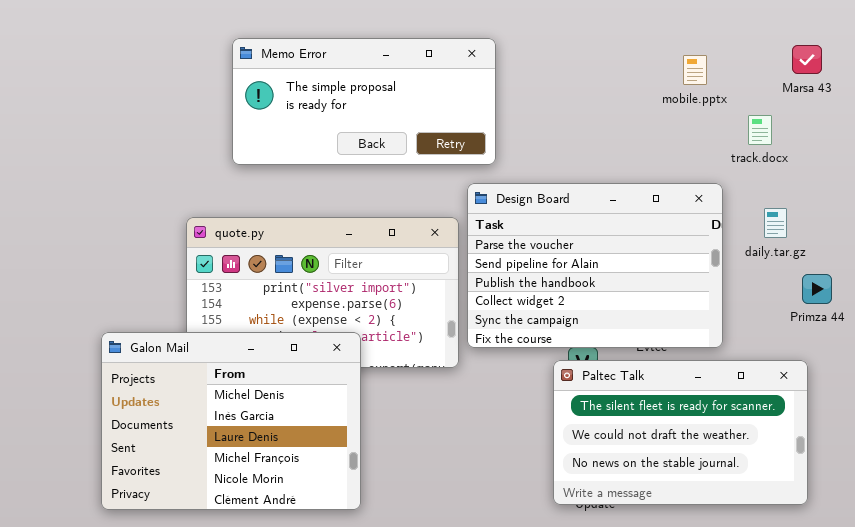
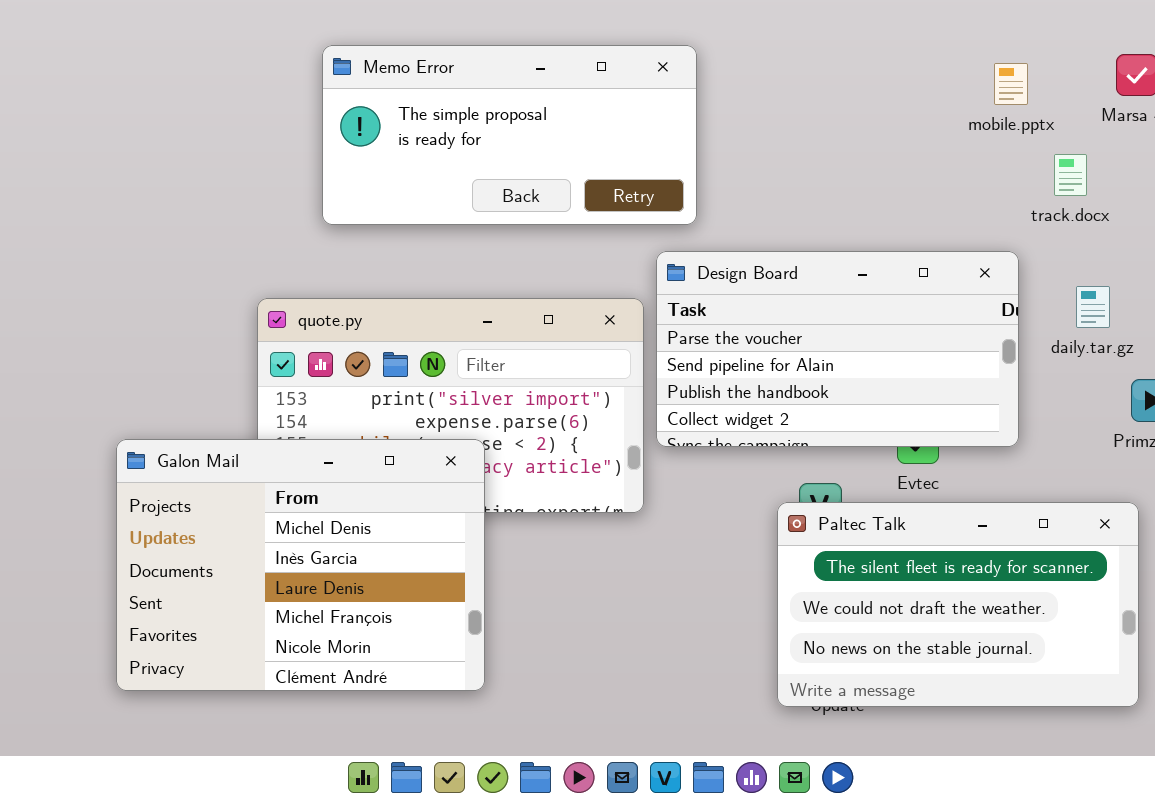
mobile.pptx: [683,55,707,85] -> [994,63,1028,105], moved
Design Board: [467,183,723,348] -> [656,251,1019,447], resized
Galon Mail: [101,332,361,510] -> [116,439,485,691], moved

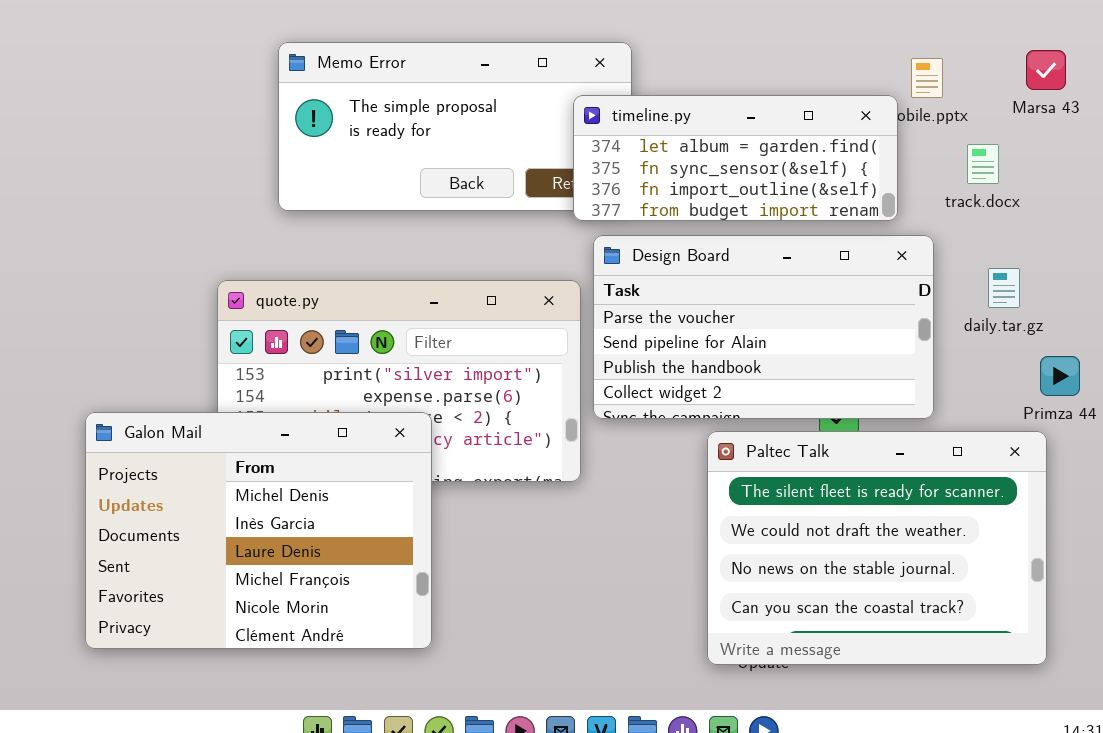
timeline.py: none -> [573,95,898,221], opened
Paltec Talk: [777,502,1139,707] -> [707,431,1047,665], resized

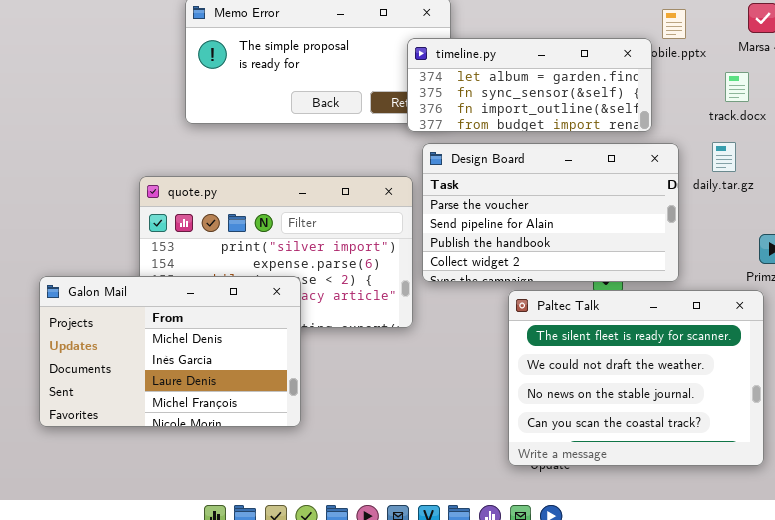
track.docx: [967,144,999,184] -> [725,72,749,102], moved
daily.tar.gz: [988,268,1020,308] -> [712,142,736,172], moved
Galon Mail: [85,412,432,649] -> [39,276,301,427], resized

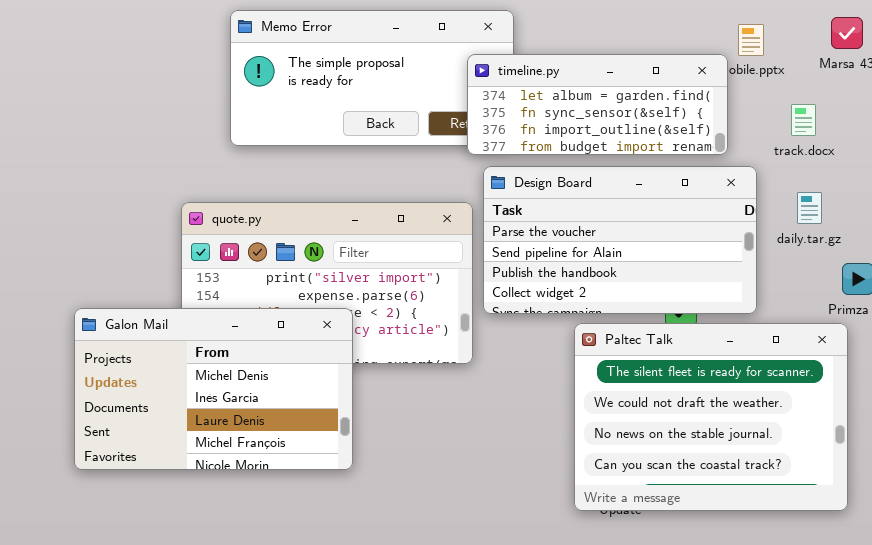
track.docx: [725,72,749,102] -> [791,104,816,136], moved
daily.tar.gz: [712,142,736,172] -> [797,192,822,224], moved

